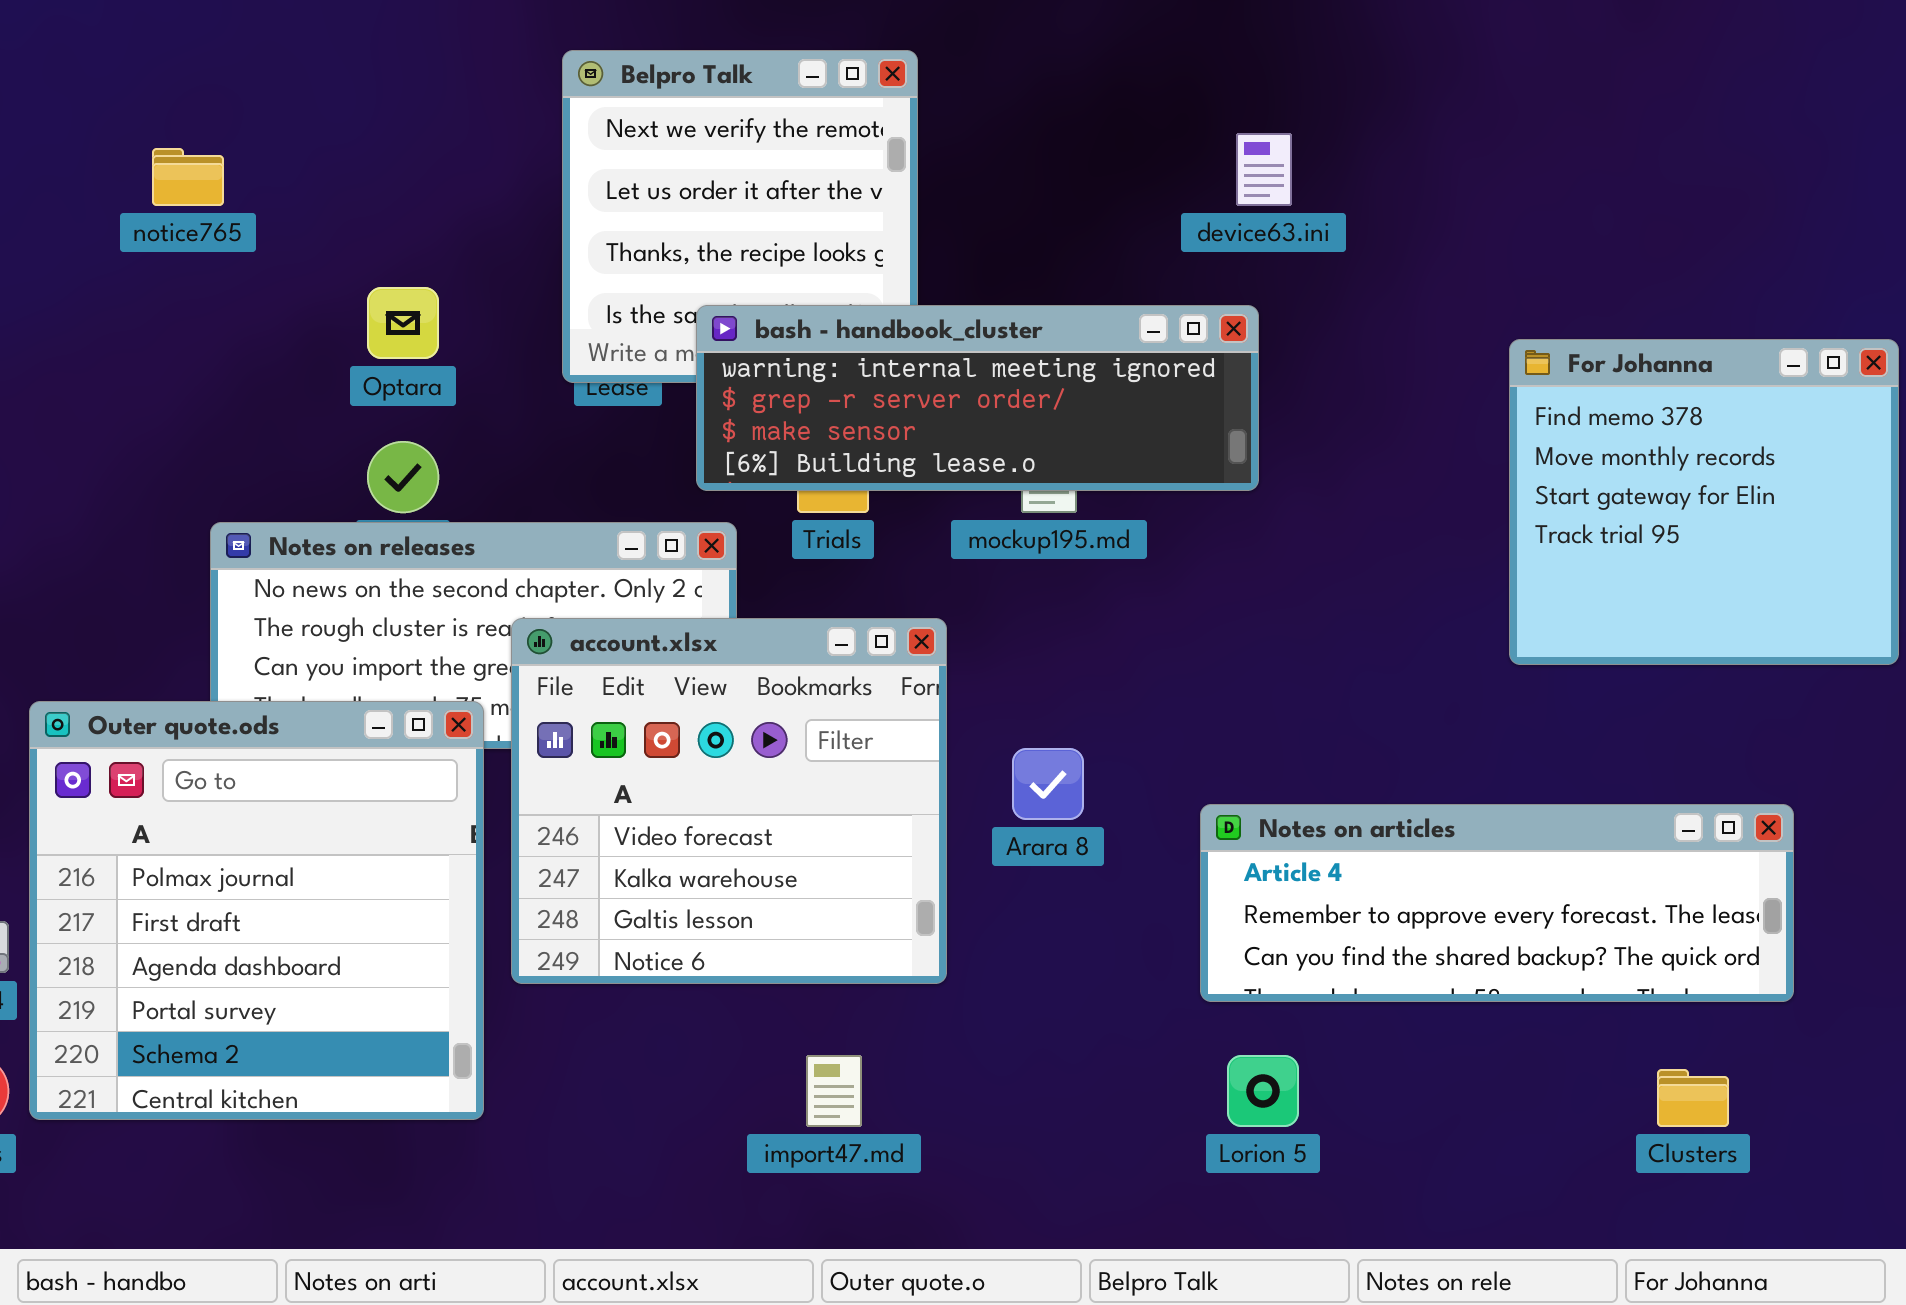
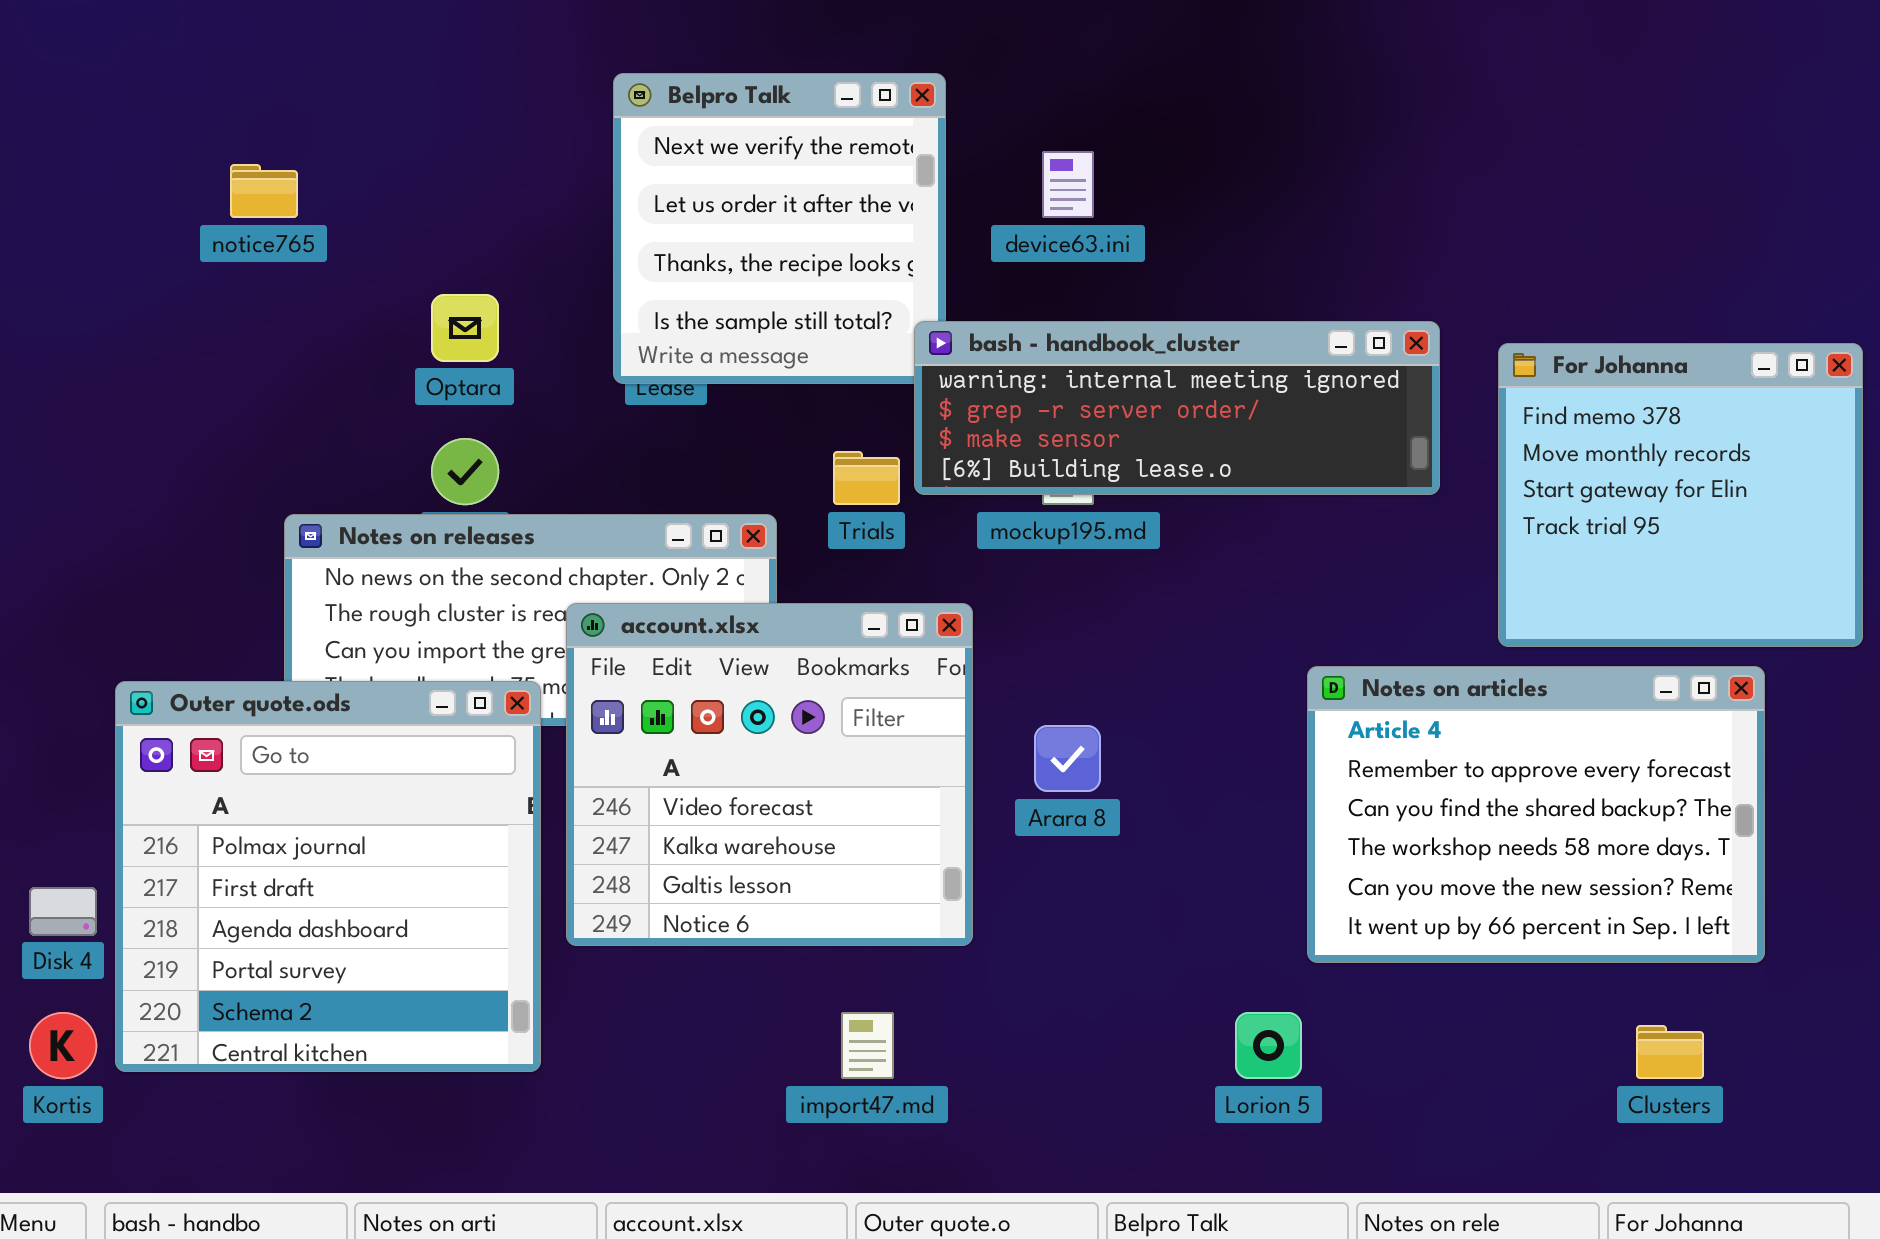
device63.ini: [1236,133,1292,206] -> [1042,151,1094,218], moved
bash - handbook_cluster: [696,305,1259,491] -> [914,321,1440,495], moved
Notes on articles: [1200,804,1794,1002] -> [1307,666,1765,963], resized

